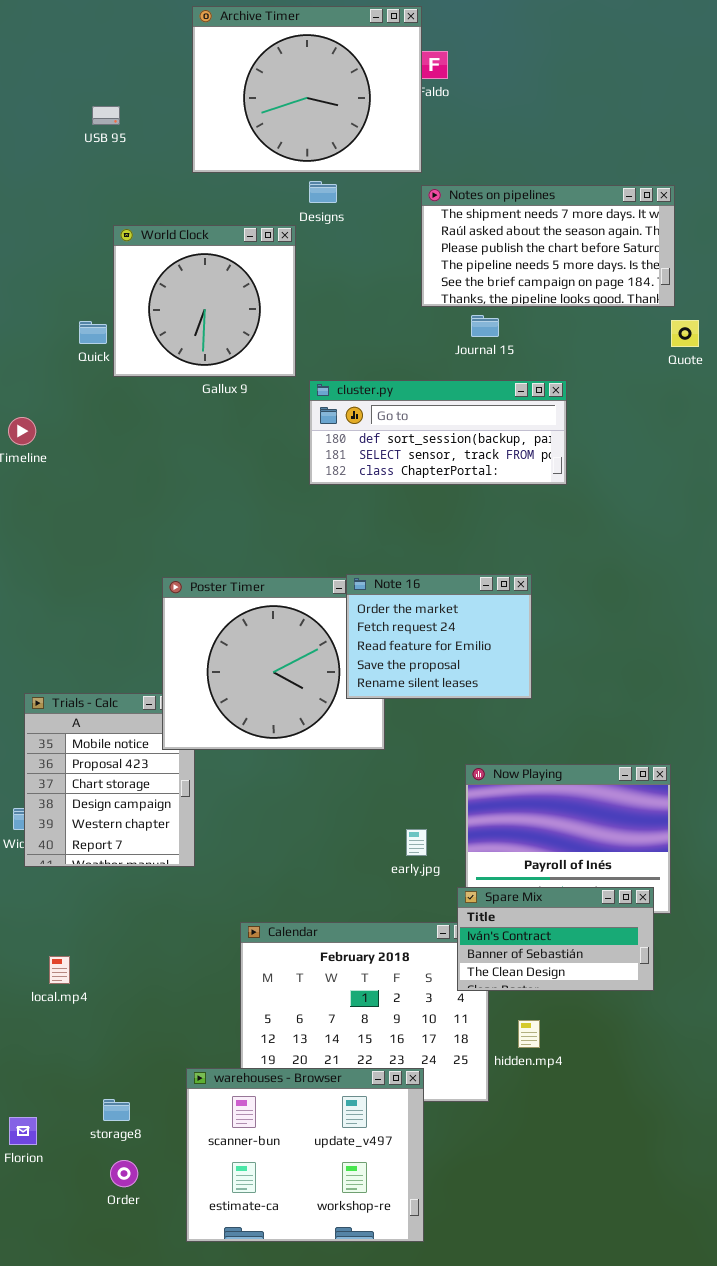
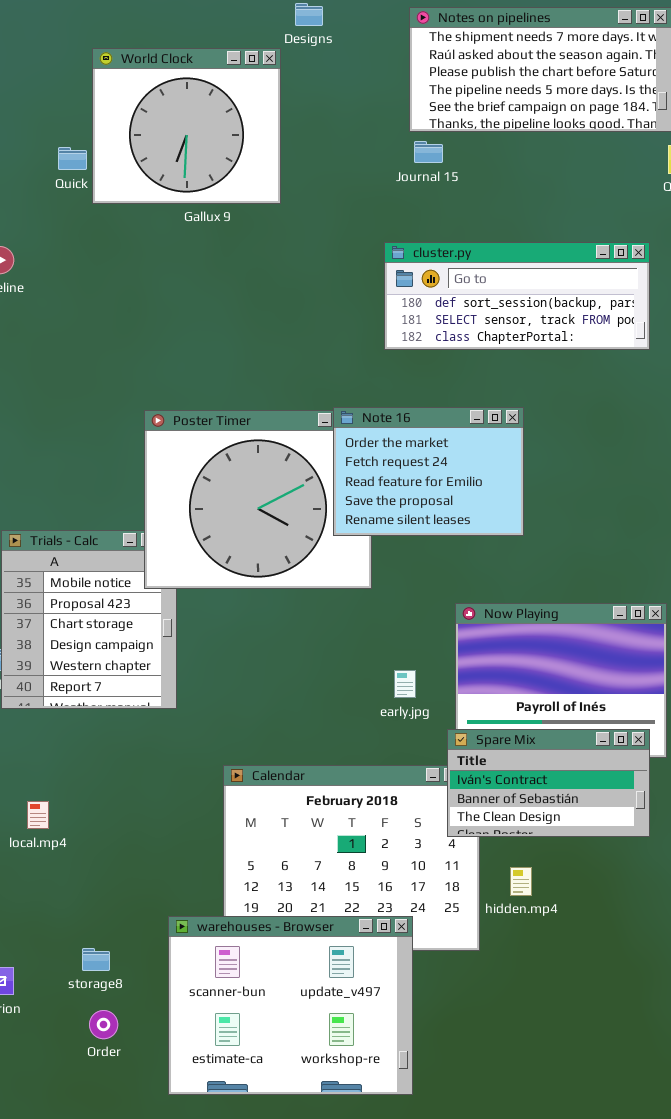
Journal 15: [471,315,499,337] -> [414,141,443,163], moved
cluster.py: [309,380,567,485] -> [384,242,650,350], moved

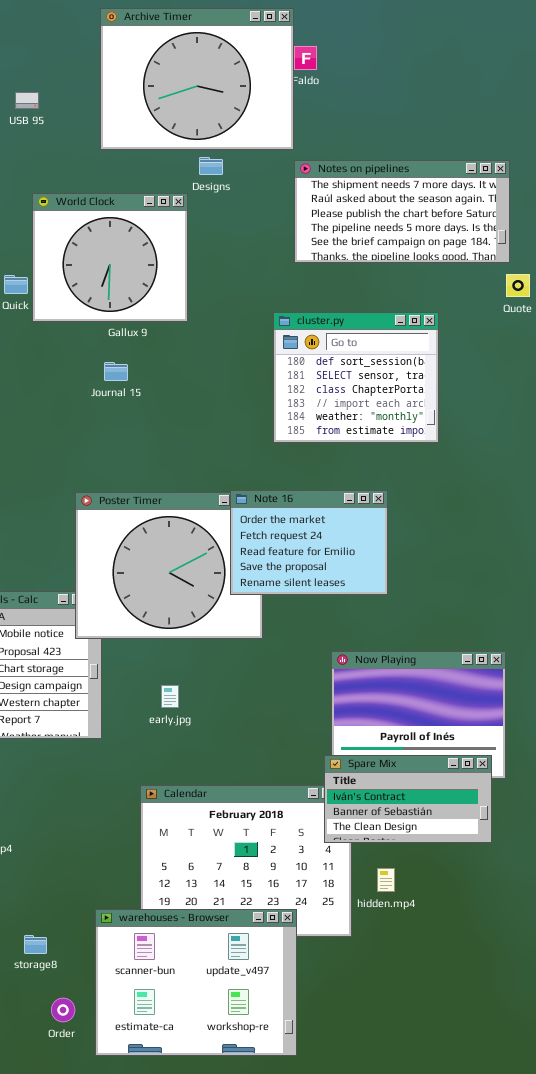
Journal 15: [414,141,443,163] -> [104,362,128,381], moved
cluster.py: [384,242,650,350] -> [273,312,439,443], resized
early.jpg: [394,670,416,698] -> [161,685,179,708], moved
Order: [89,1010,118,1039] -> [51,998,75,1022], moved

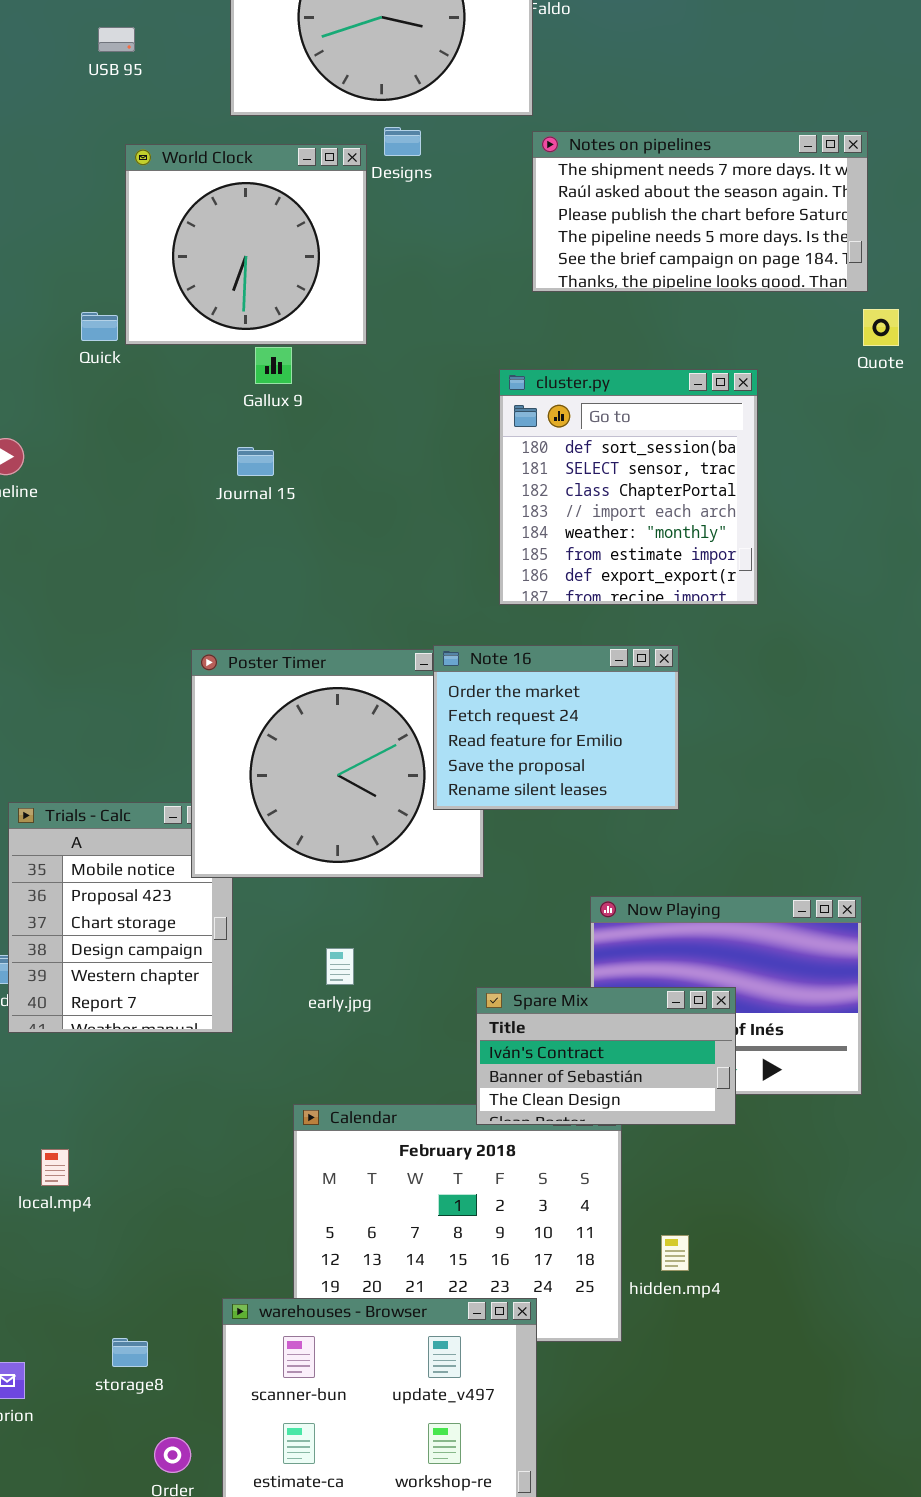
World Clock: [32,193,188,322] -> [125,144,367,345], moved
cluster.py: [273,312,439,443] -> [499,369,758,605], resized
Spare Mix: [324,755,492,843] -> [476,987,736,1125], moved

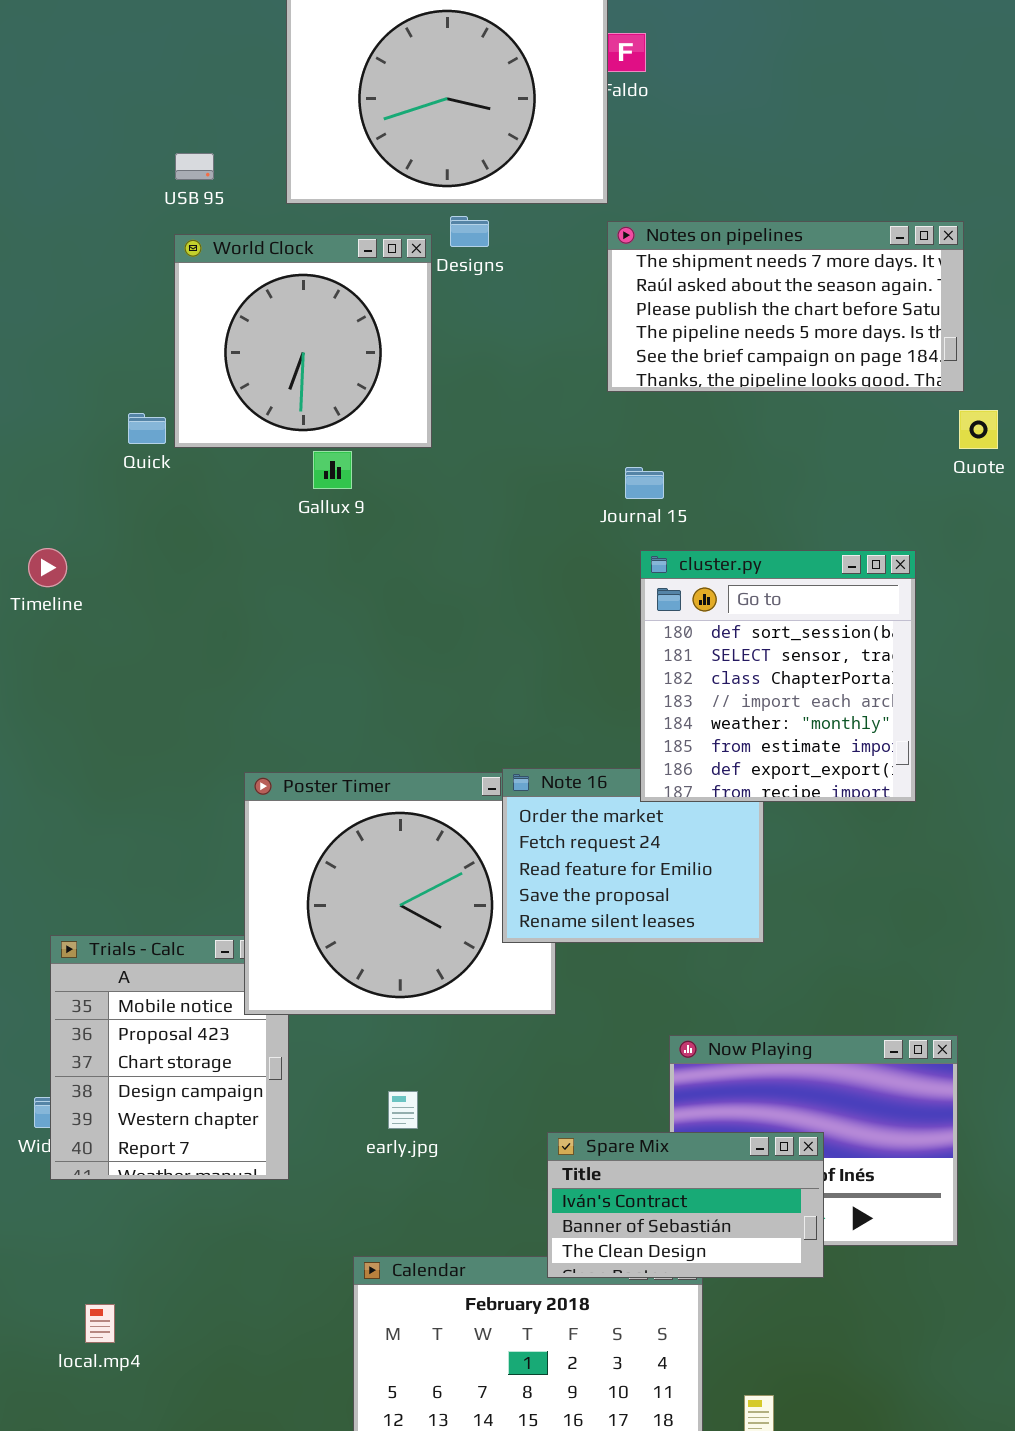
USB 95: [98,27,135,52] -> [175,153,214,180], moved
cluster.py: [499,369,758,605] -> [640,550,916,802], moved
Journal 15: [237,447,274,476] -> [625,467,664,499], moved

